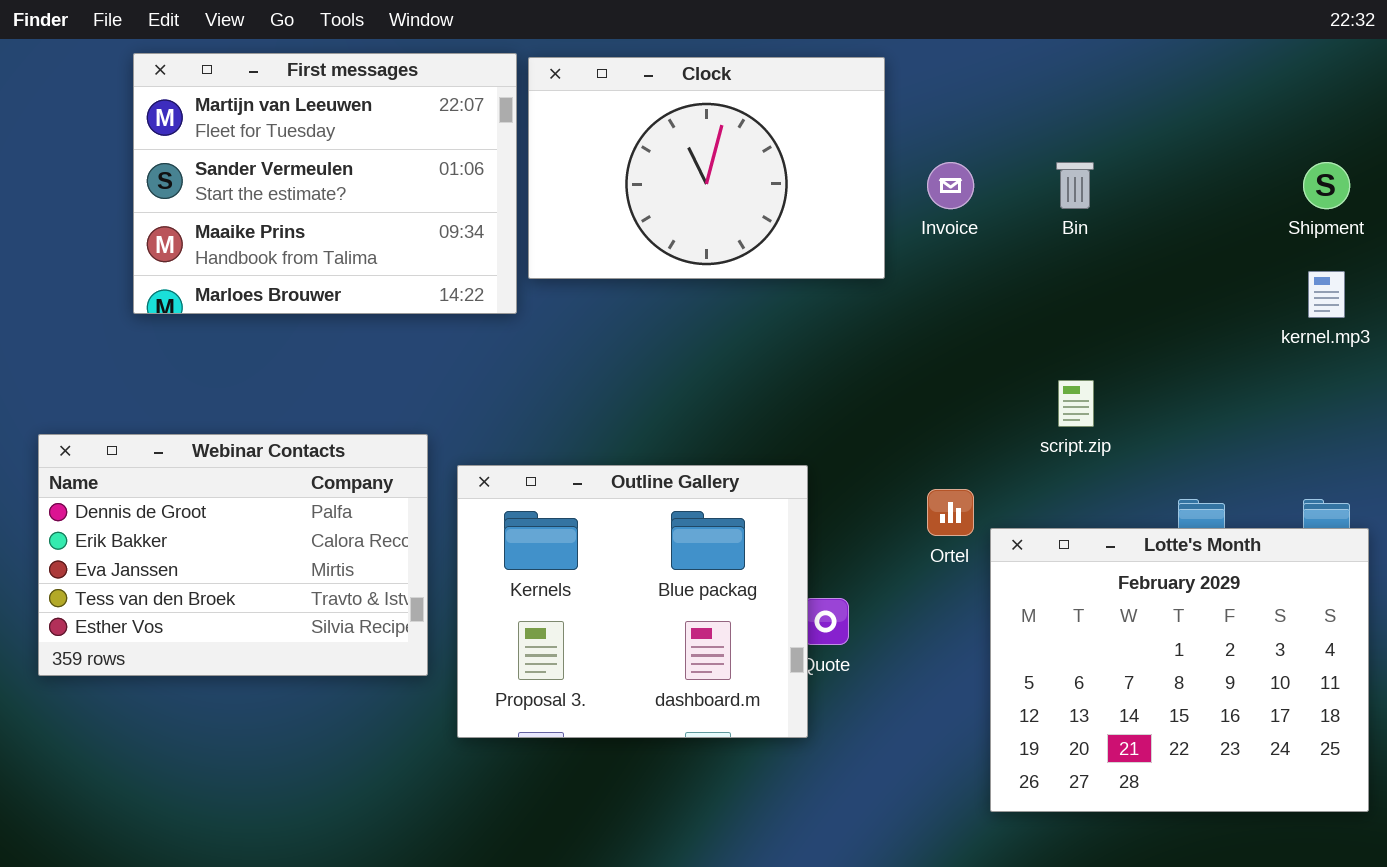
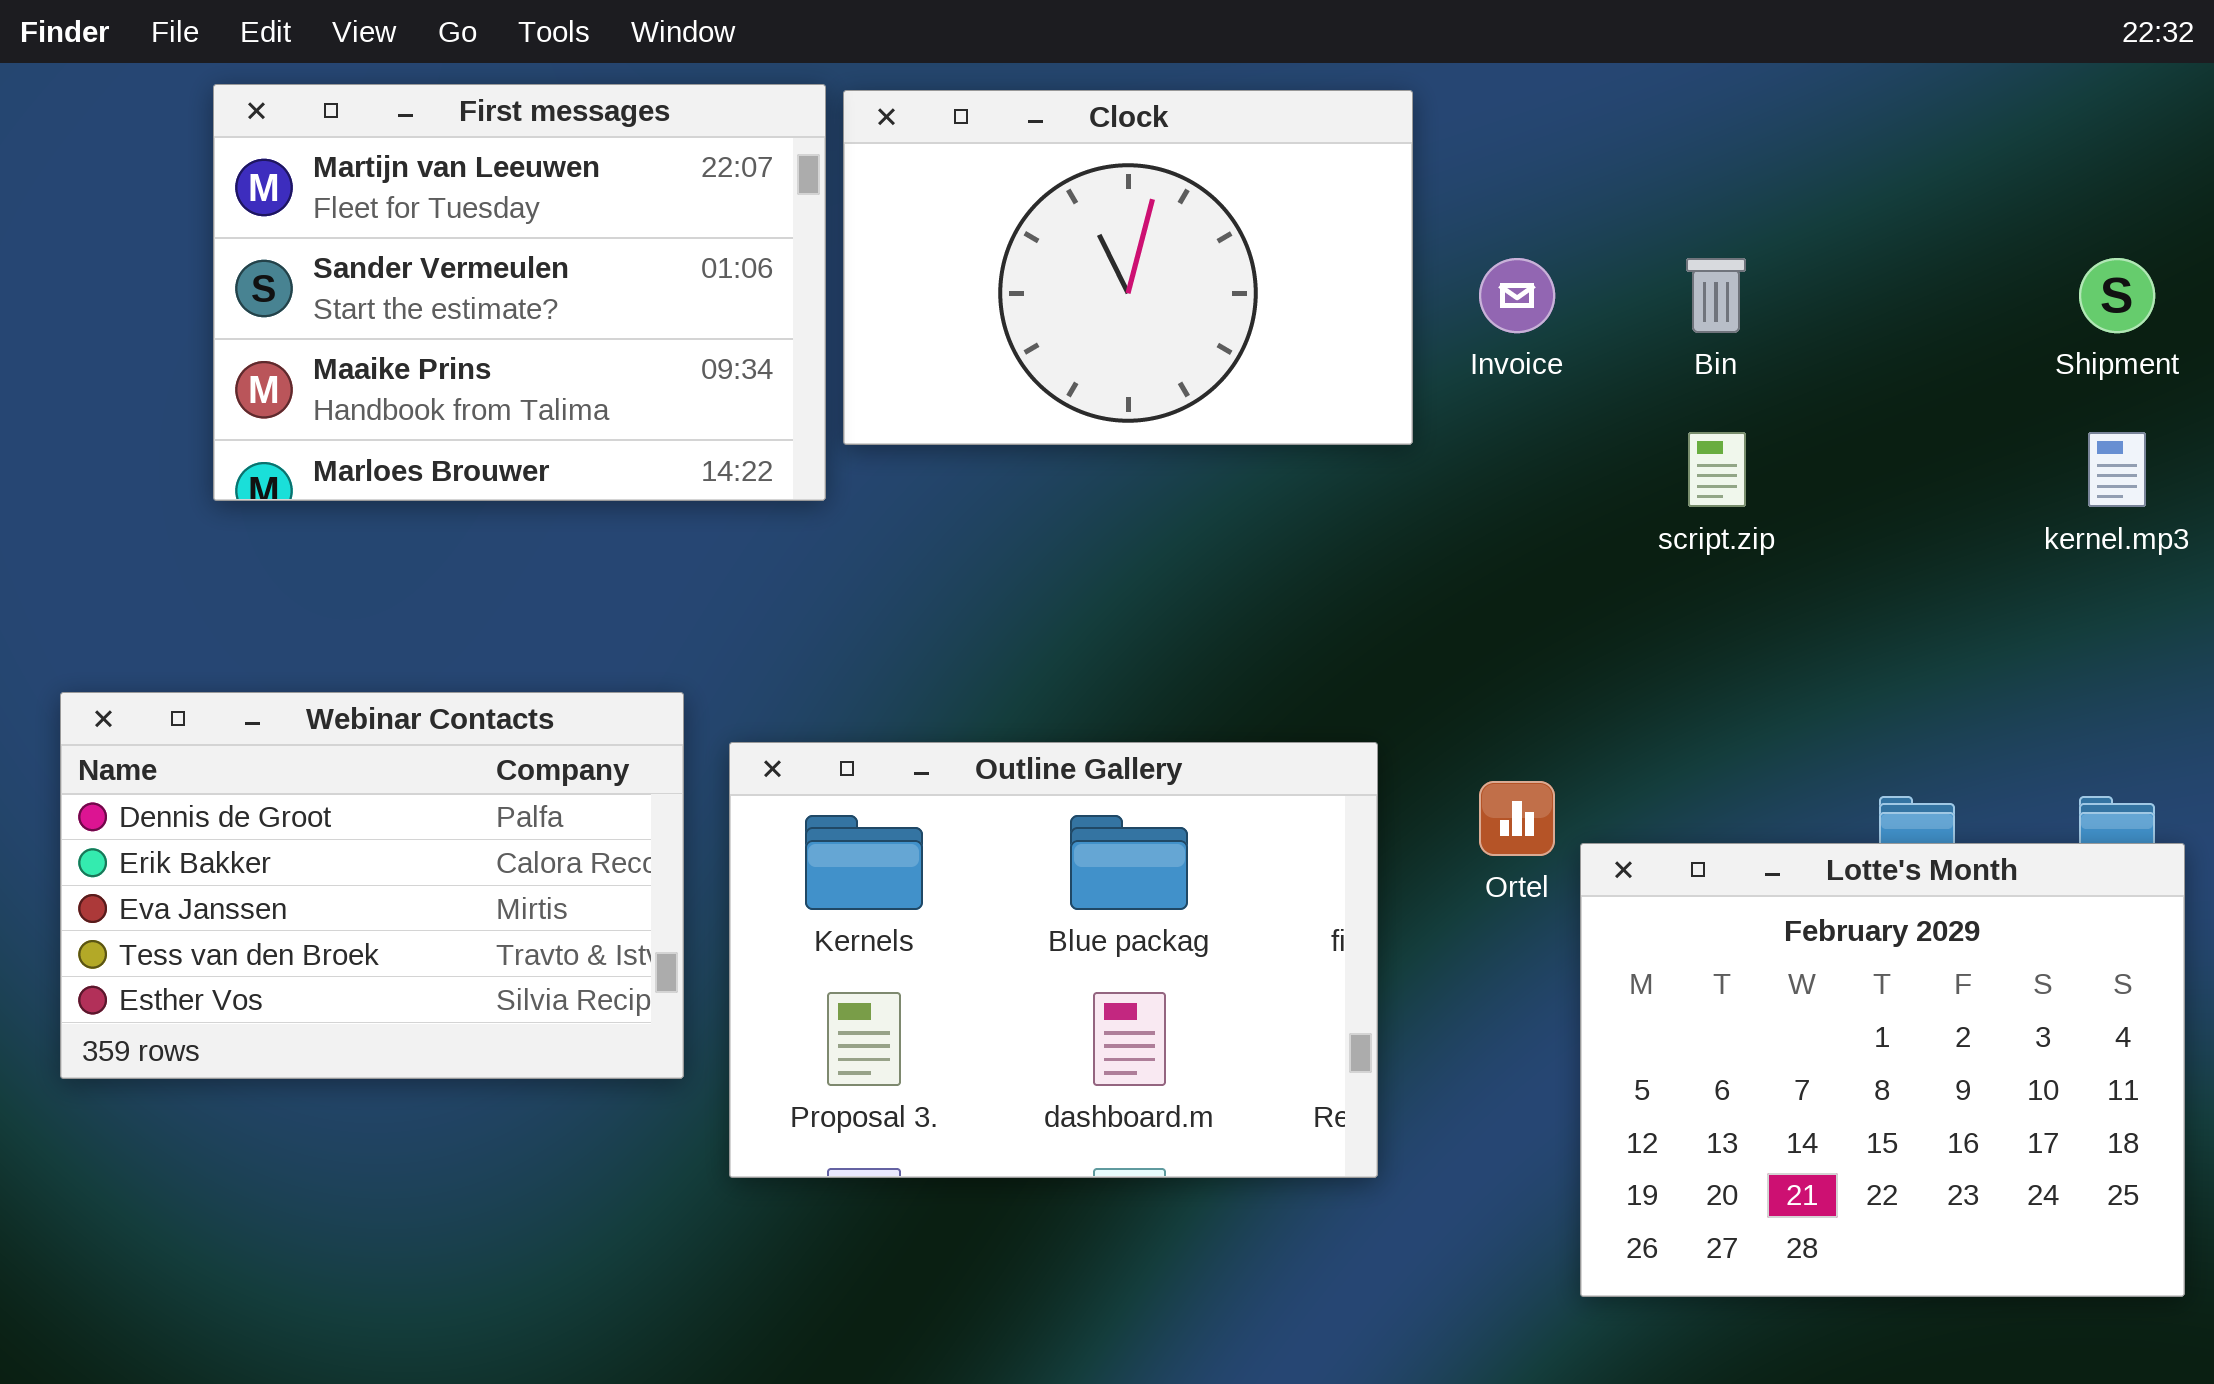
script.zip: [1058,380,1094,427] -> [1688,432,1746,507], moved
Outline Gallery: [457,465,808,738] -> [729,742,1378,1178], resized

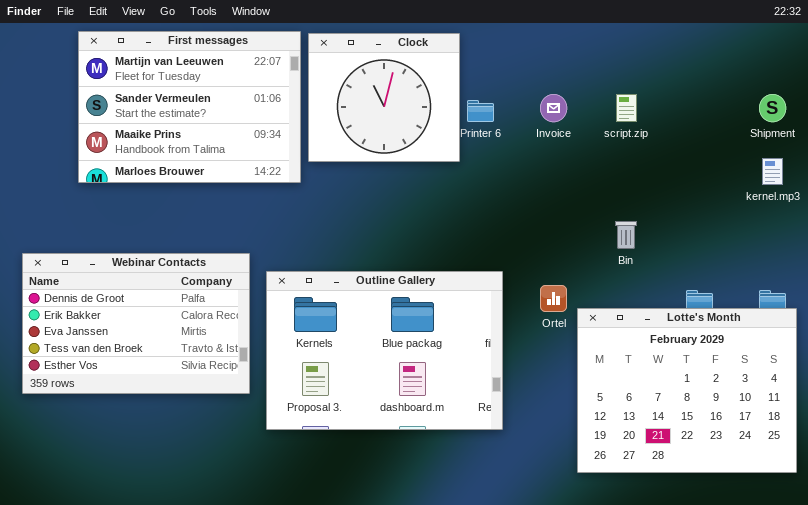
Clock: [843,90,1413,445] -> [308,33,460,162], resized
Bin: [1686,258,1746,333] -> [615,221,637,249], moved
script.zip: [1688,432,1746,507] -> [616,94,637,122], moved

